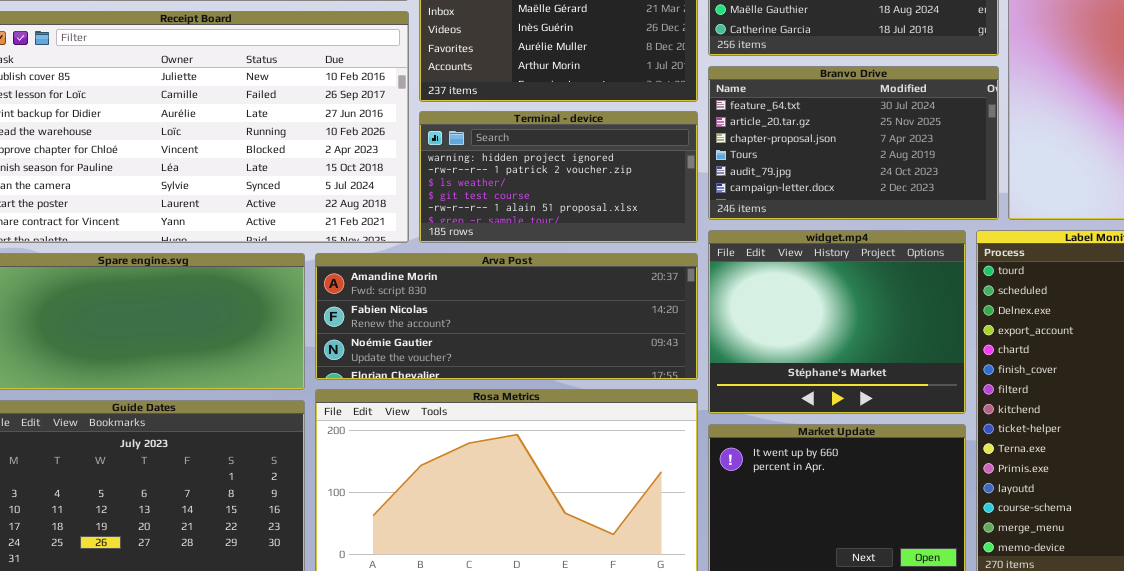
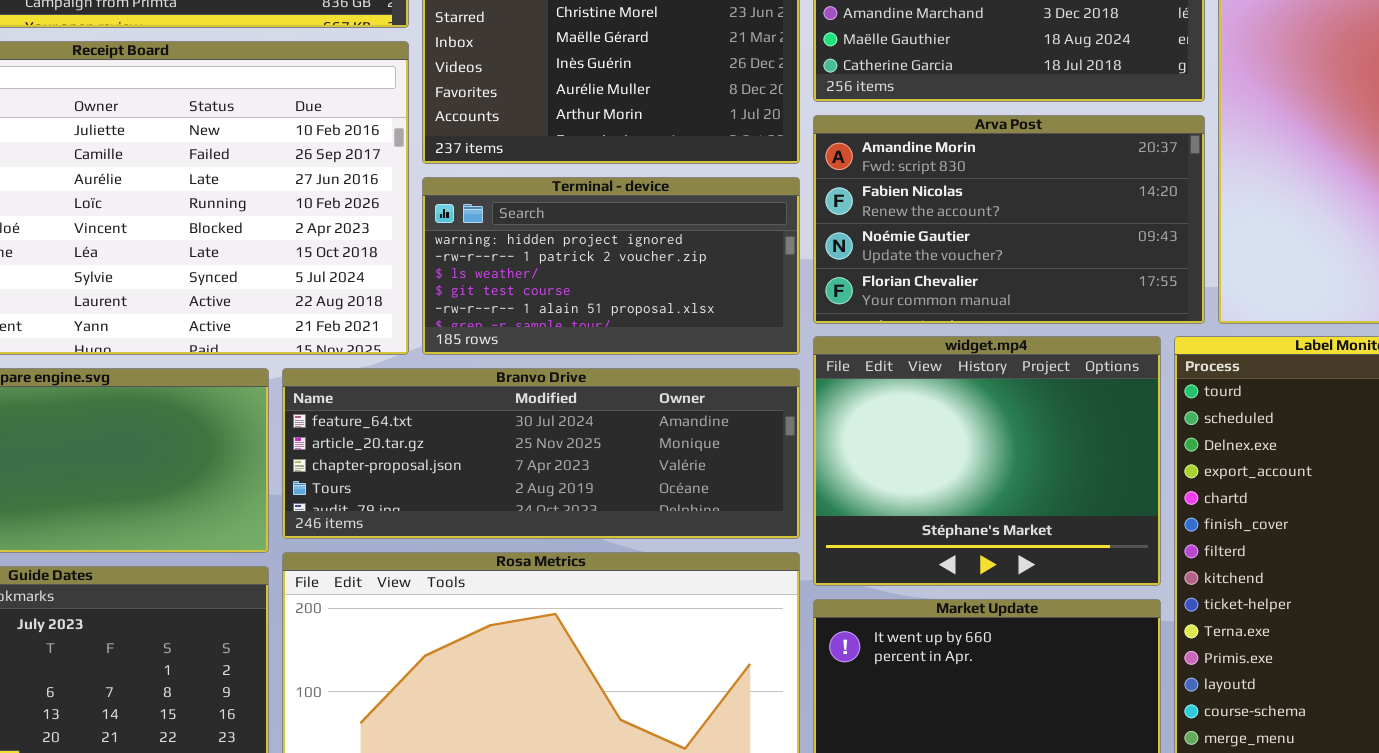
Branvo Drive: [708,66,999,220] -> [282,368,800,539], moved, resized
Arva Post: [315,253,698,380] -> [813,115,1205,324], moved, resized

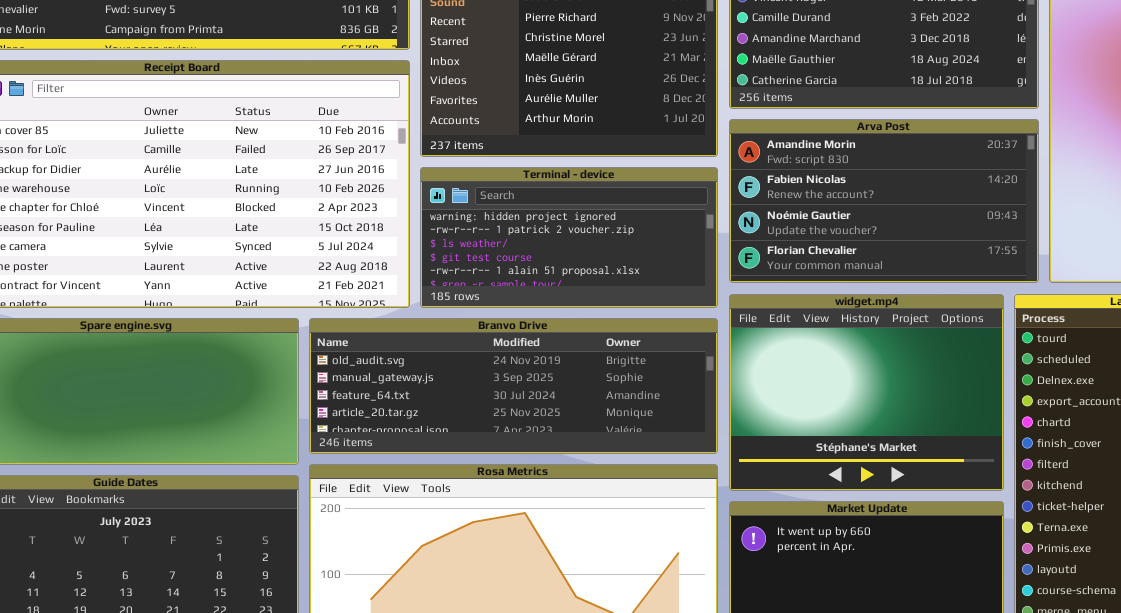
Branvo Drive: [282,368,800,539] -> [309,318,718,454], scrolled up 2 rows

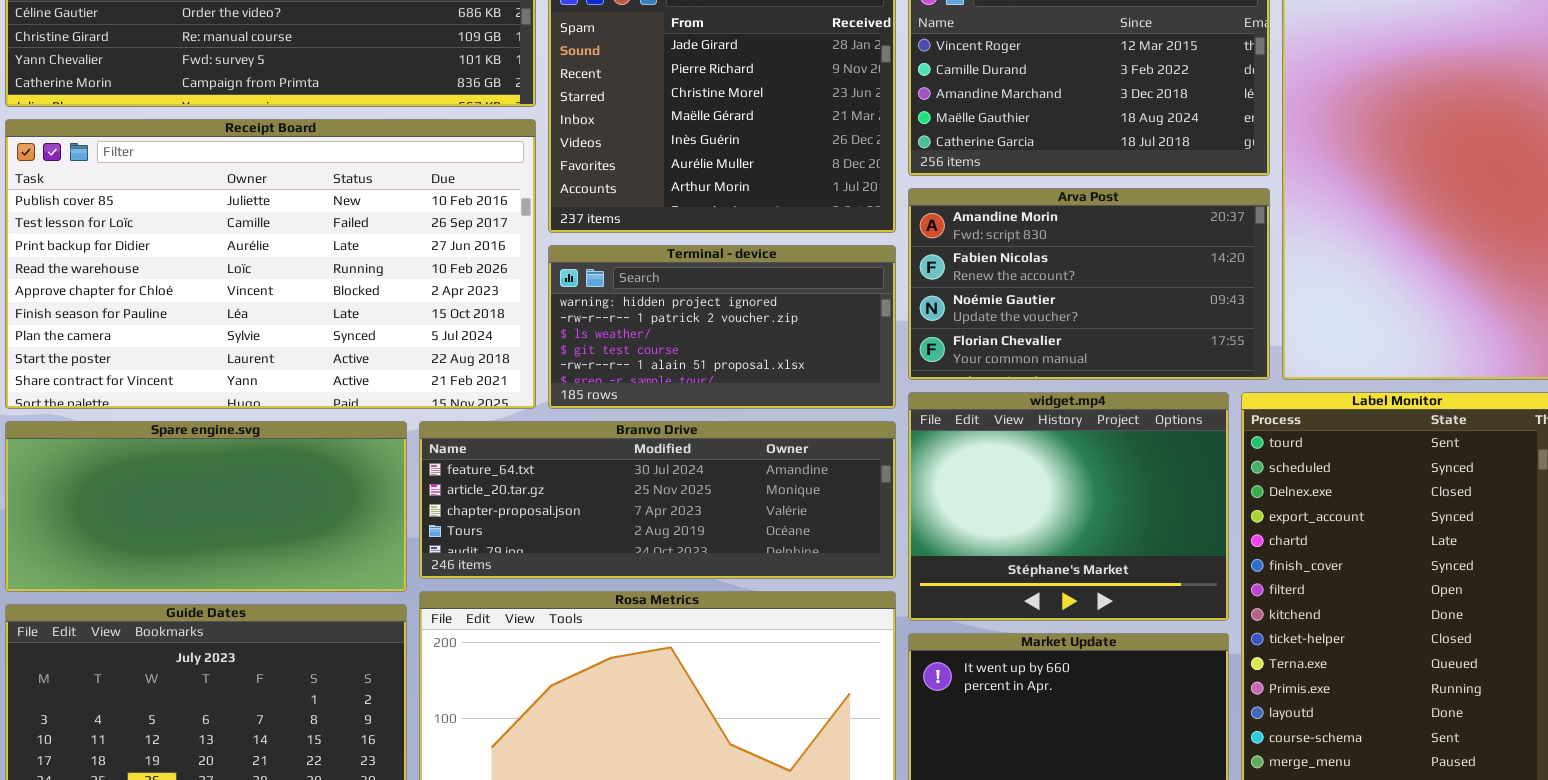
Branvo Drive: [309,318,718,454] -> [419,421,896,579], scrolled down 2 rows

